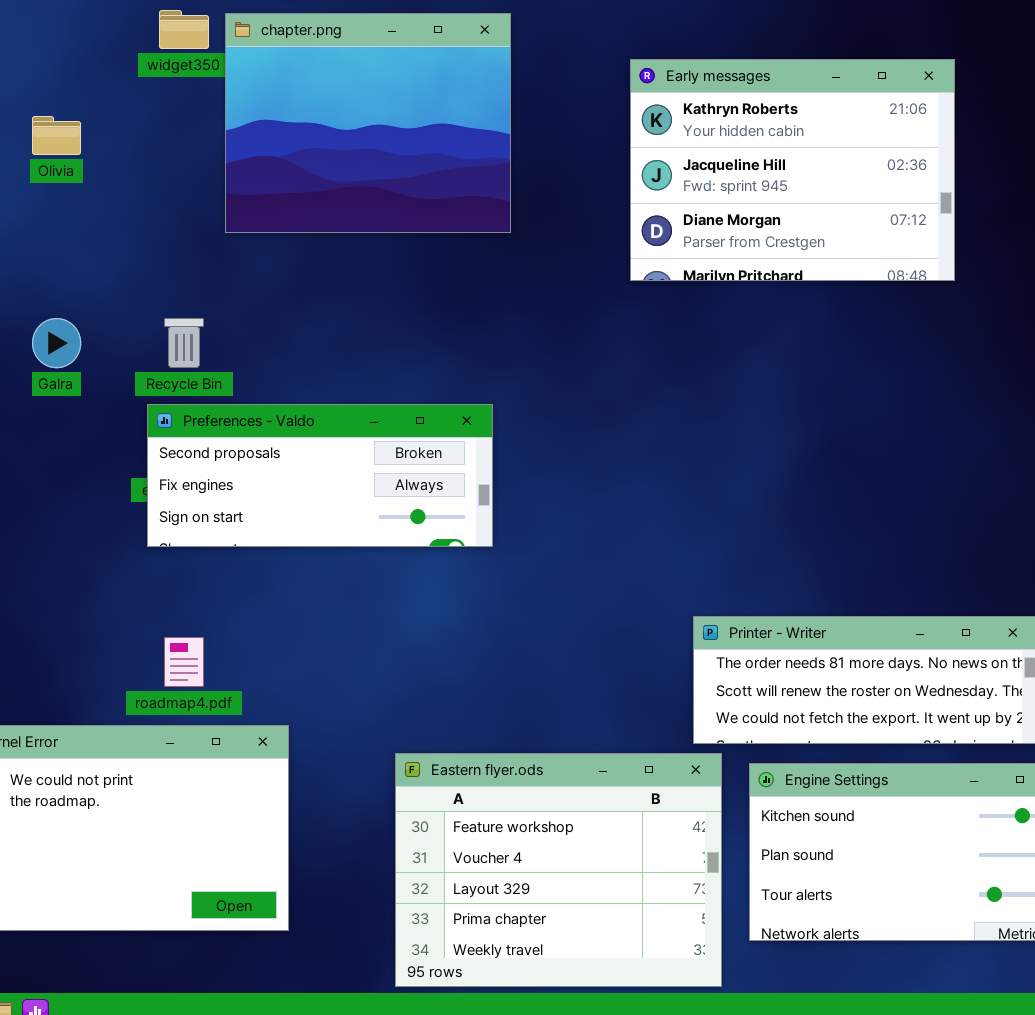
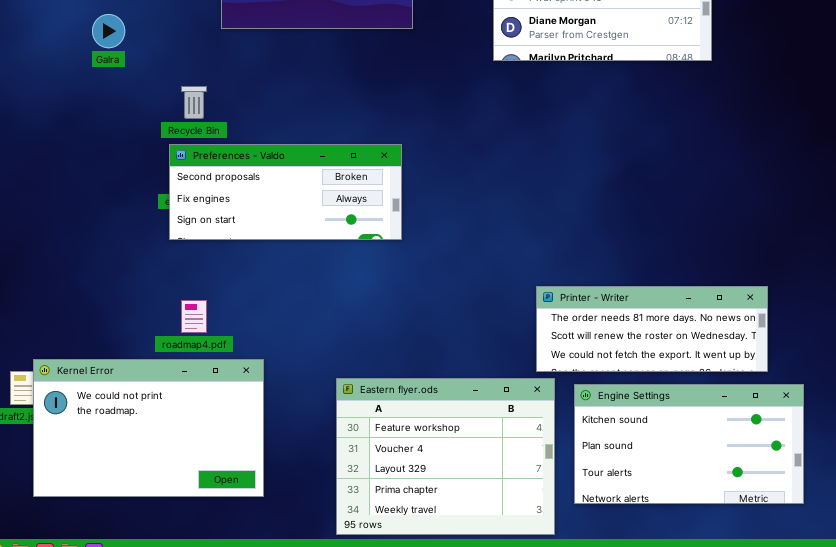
Galra: [32,318,81,368] -> [92,14,125,48], moved

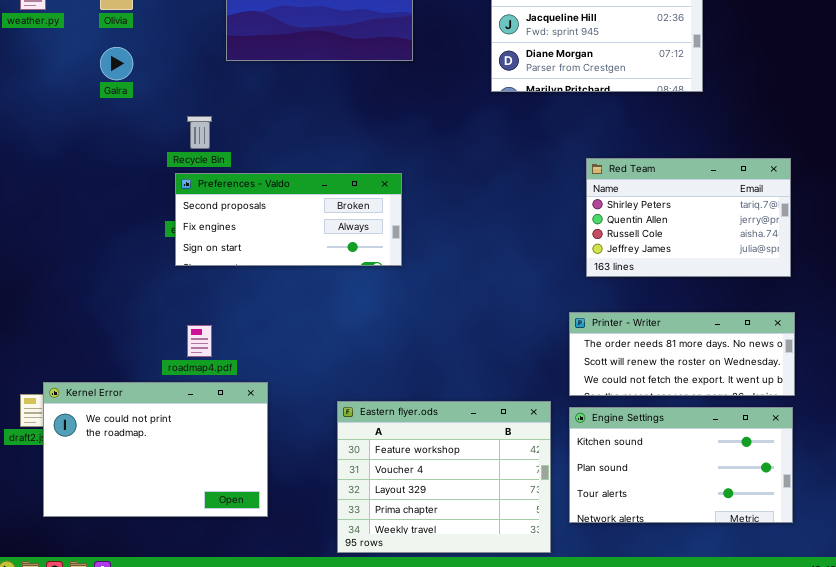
Red Team: none -> [586,158,791,277], opened
Printer - Writer: [536,286,768,372] -> [569,312,795,396], moved

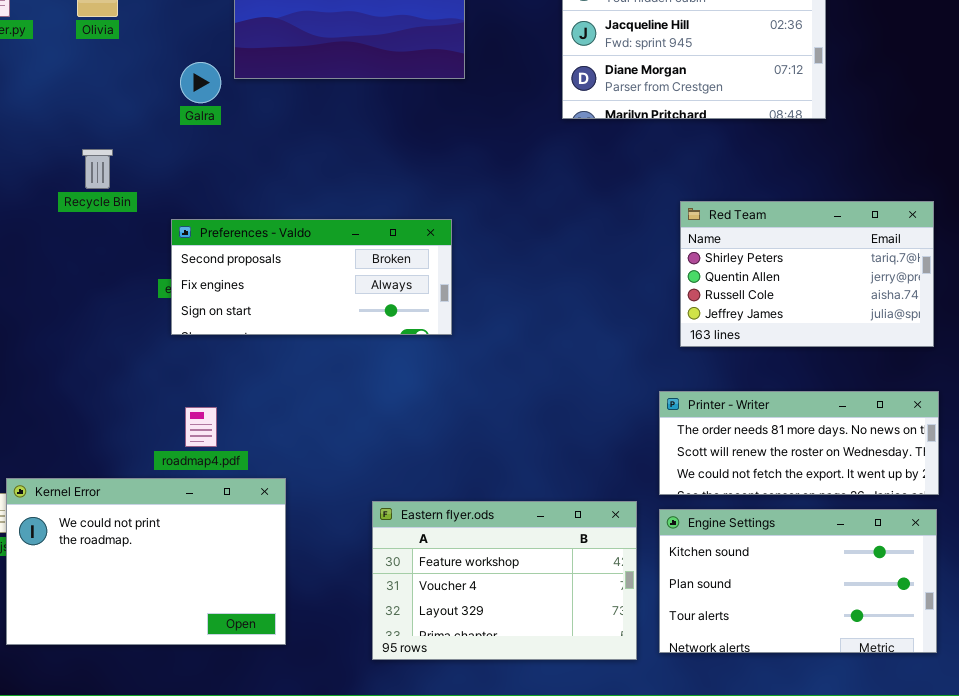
Galra: [100,47,133,80] -> [180,62,221,103], moved
Recycle Bin: [187,116,212,149] -> [82,149,113,189], moved
Eastern flyer.ods: [337,401,551,553] -> [372,501,637,660], resized

